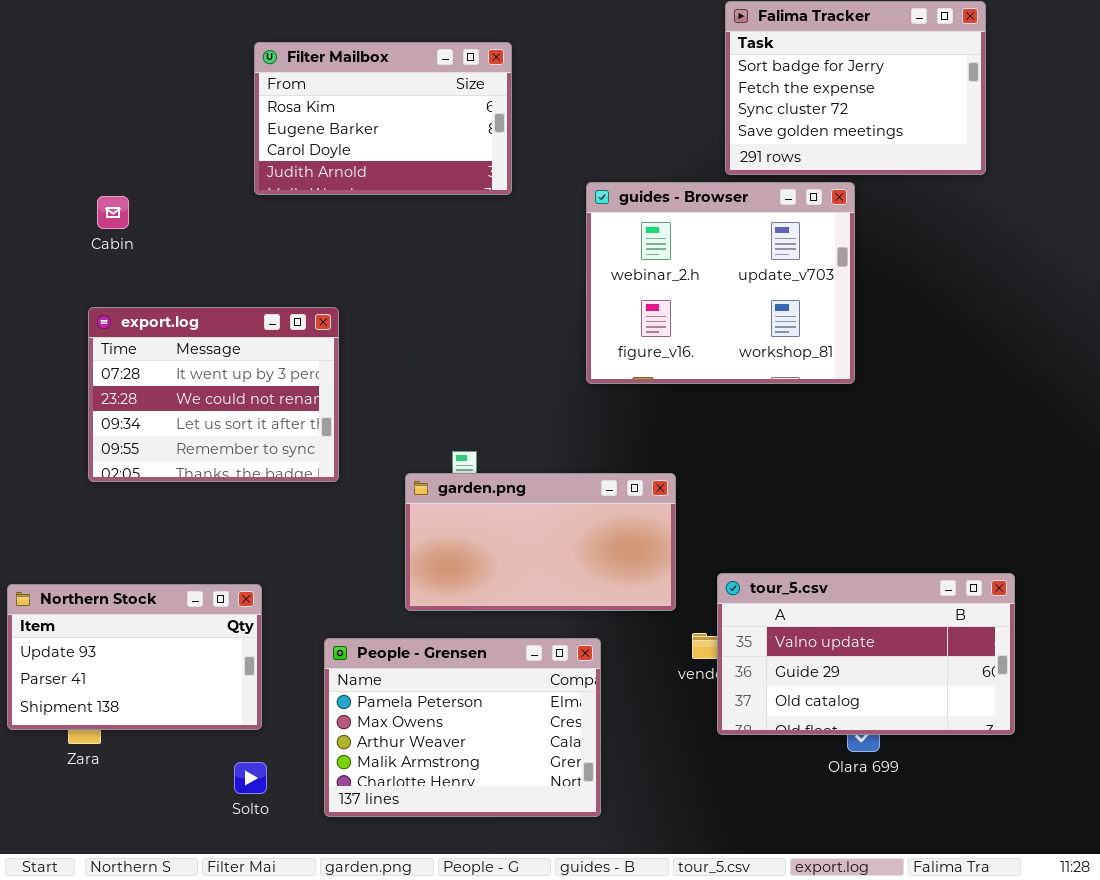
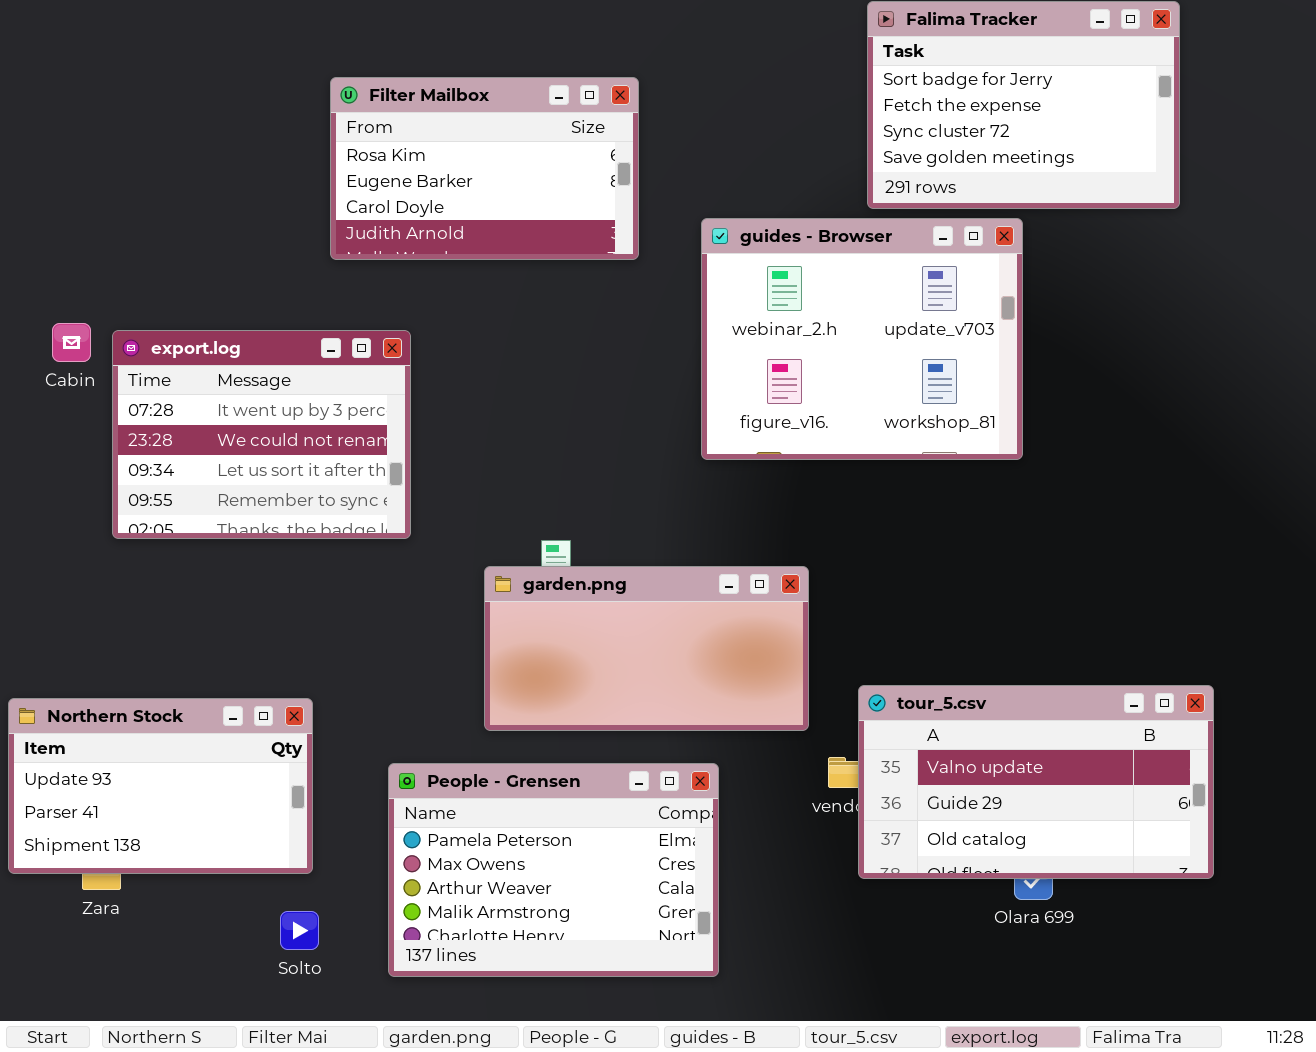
Filter Mailbox: [254,42,512,195] -> [330,77,639,260], moved
Cabin: [97,196,129,229] -> [52,323,91,362], moved
export.log: [88,307,339,482] -> [112,330,411,539], moved

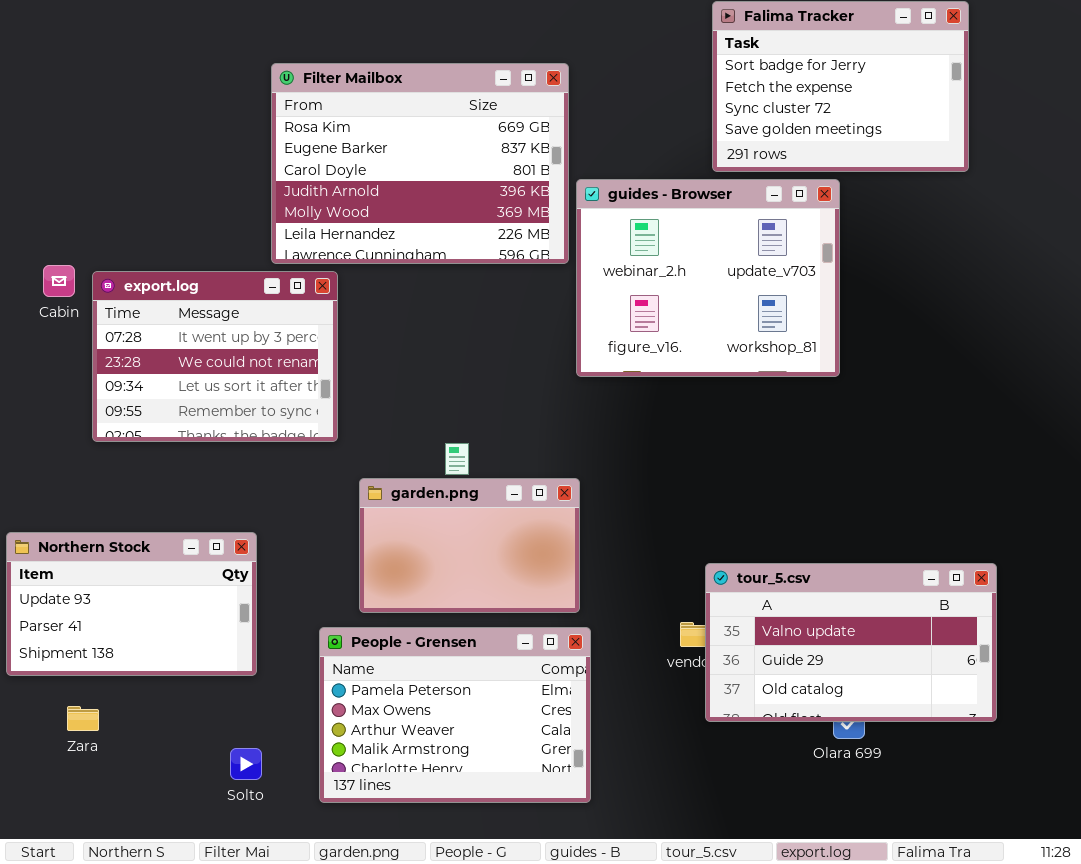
Filter Mailbox: [330,77,639,260] -> [271,63,569,264], resized
garden.png: [484,566,809,731] -> [359,478,580,613], moved, resized
Northern Stock: [8,698,313,874] -> [6,532,257,676], moved

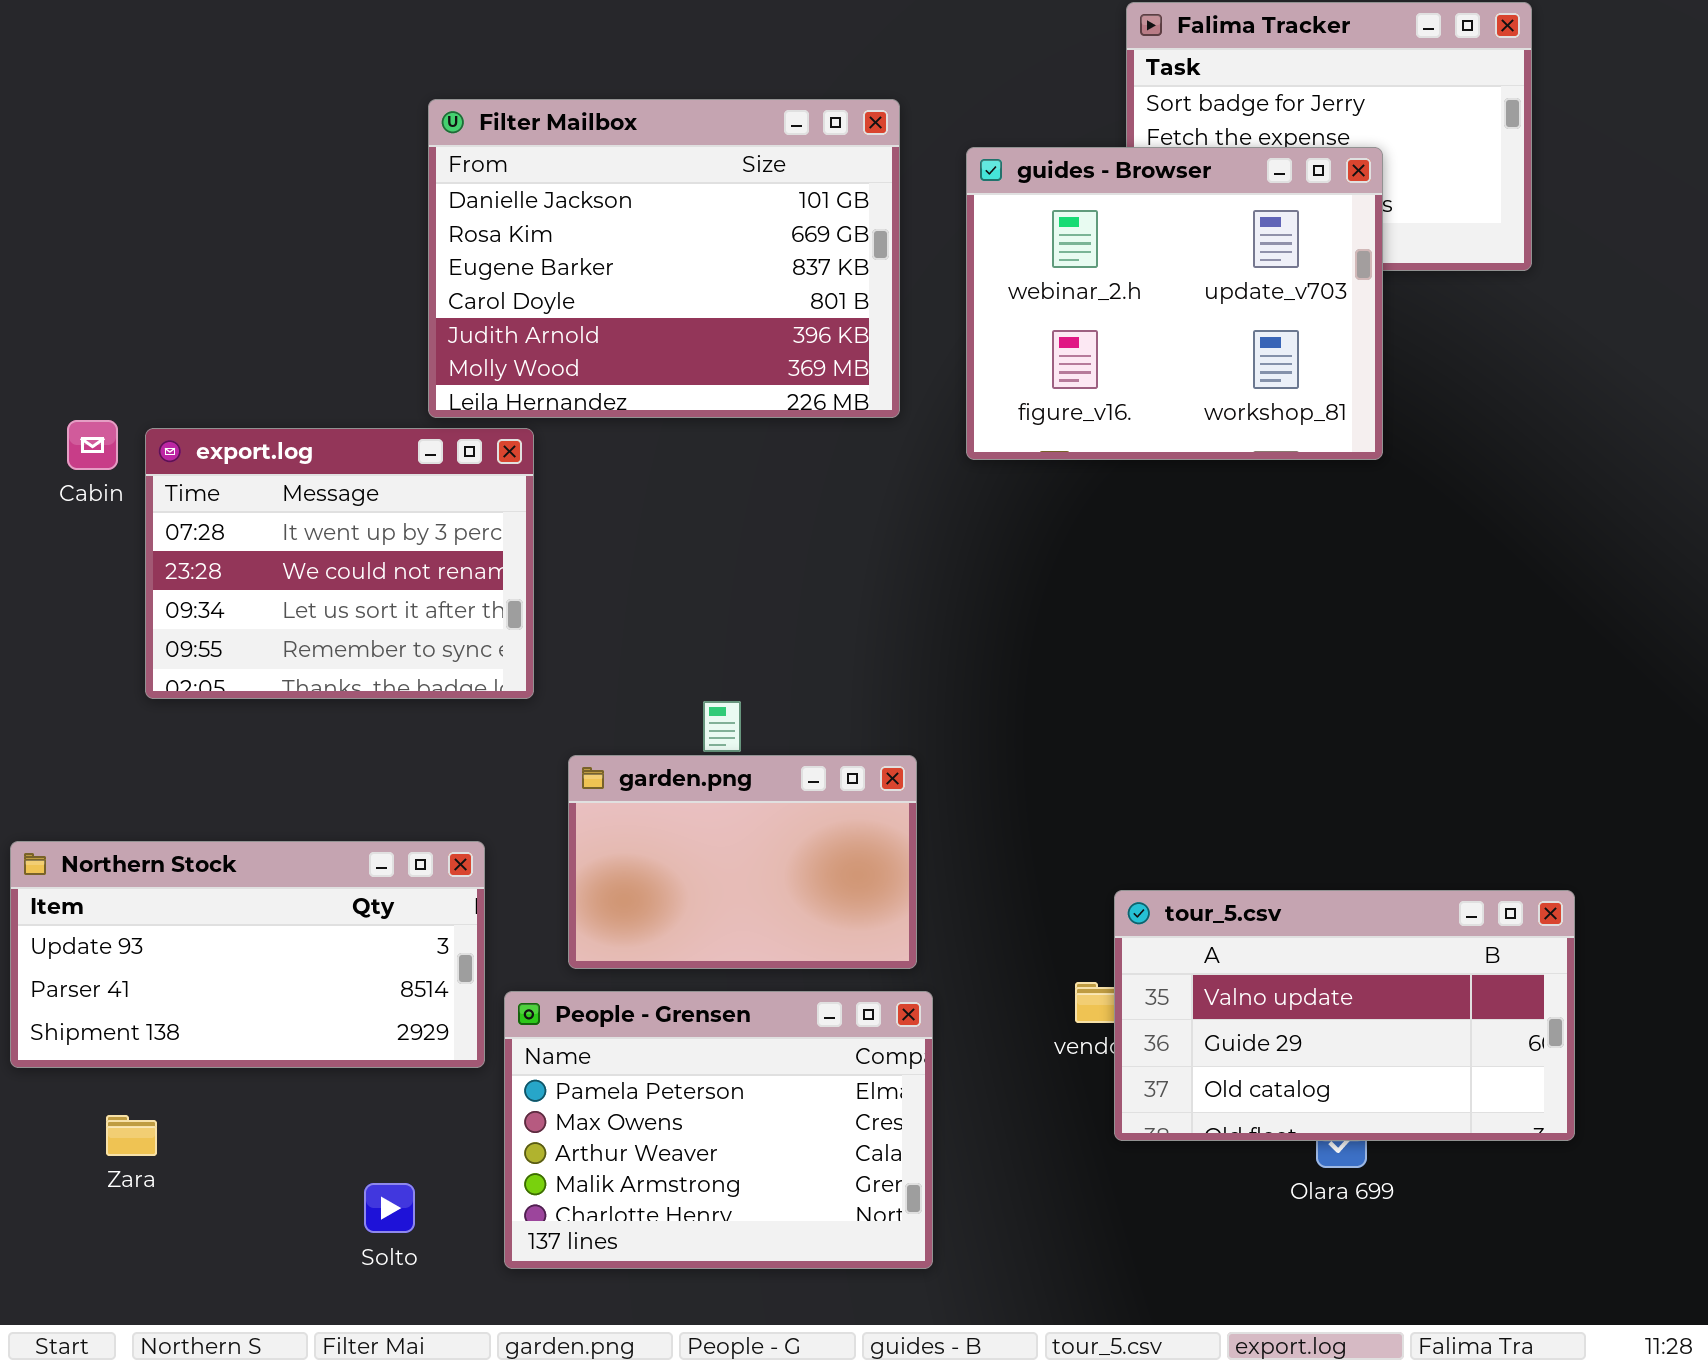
Filter Mailbox: [271,63,569,264] -> [428,99,900,418], scrolled up 1 row
guides - Browser: [576,179,840,377] -> [966,147,1383,460], moved
Northern Stock: [6,532,257,676] -> [10,841,485,1068], resized

